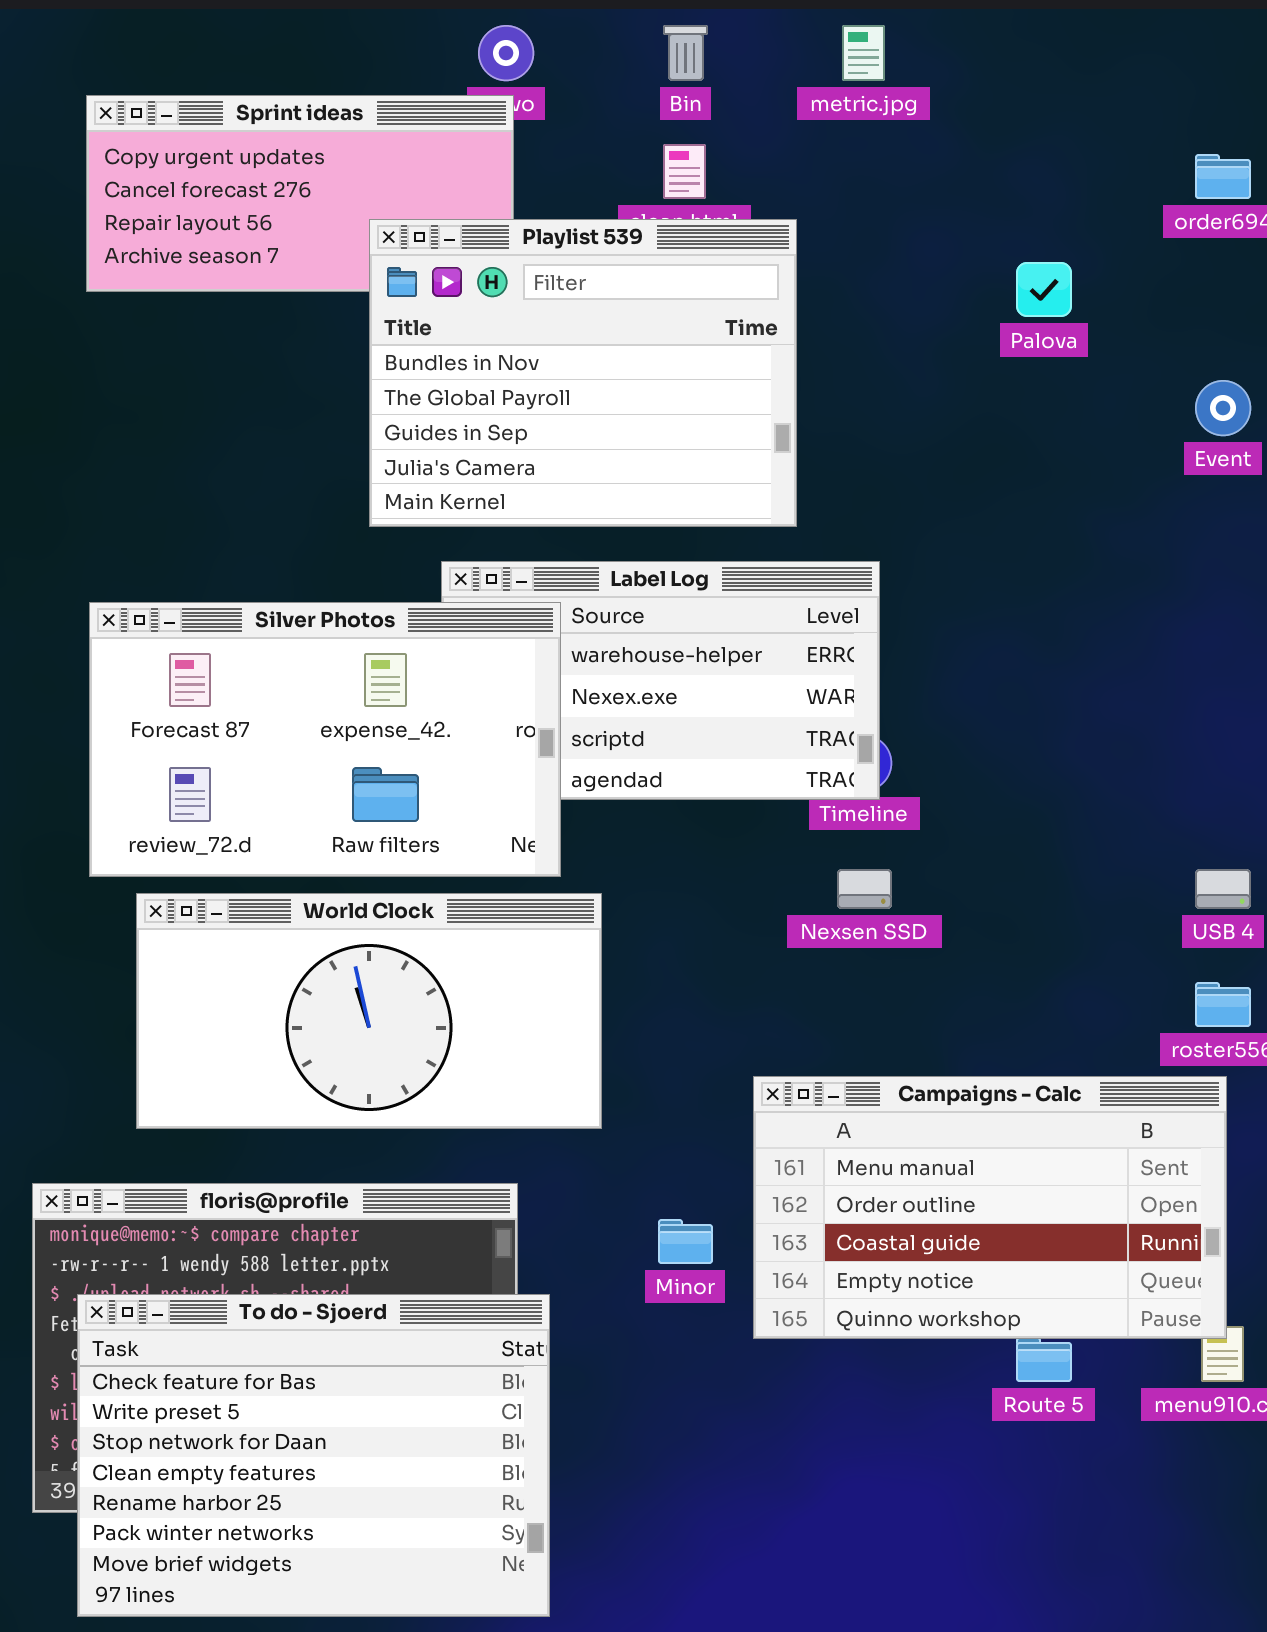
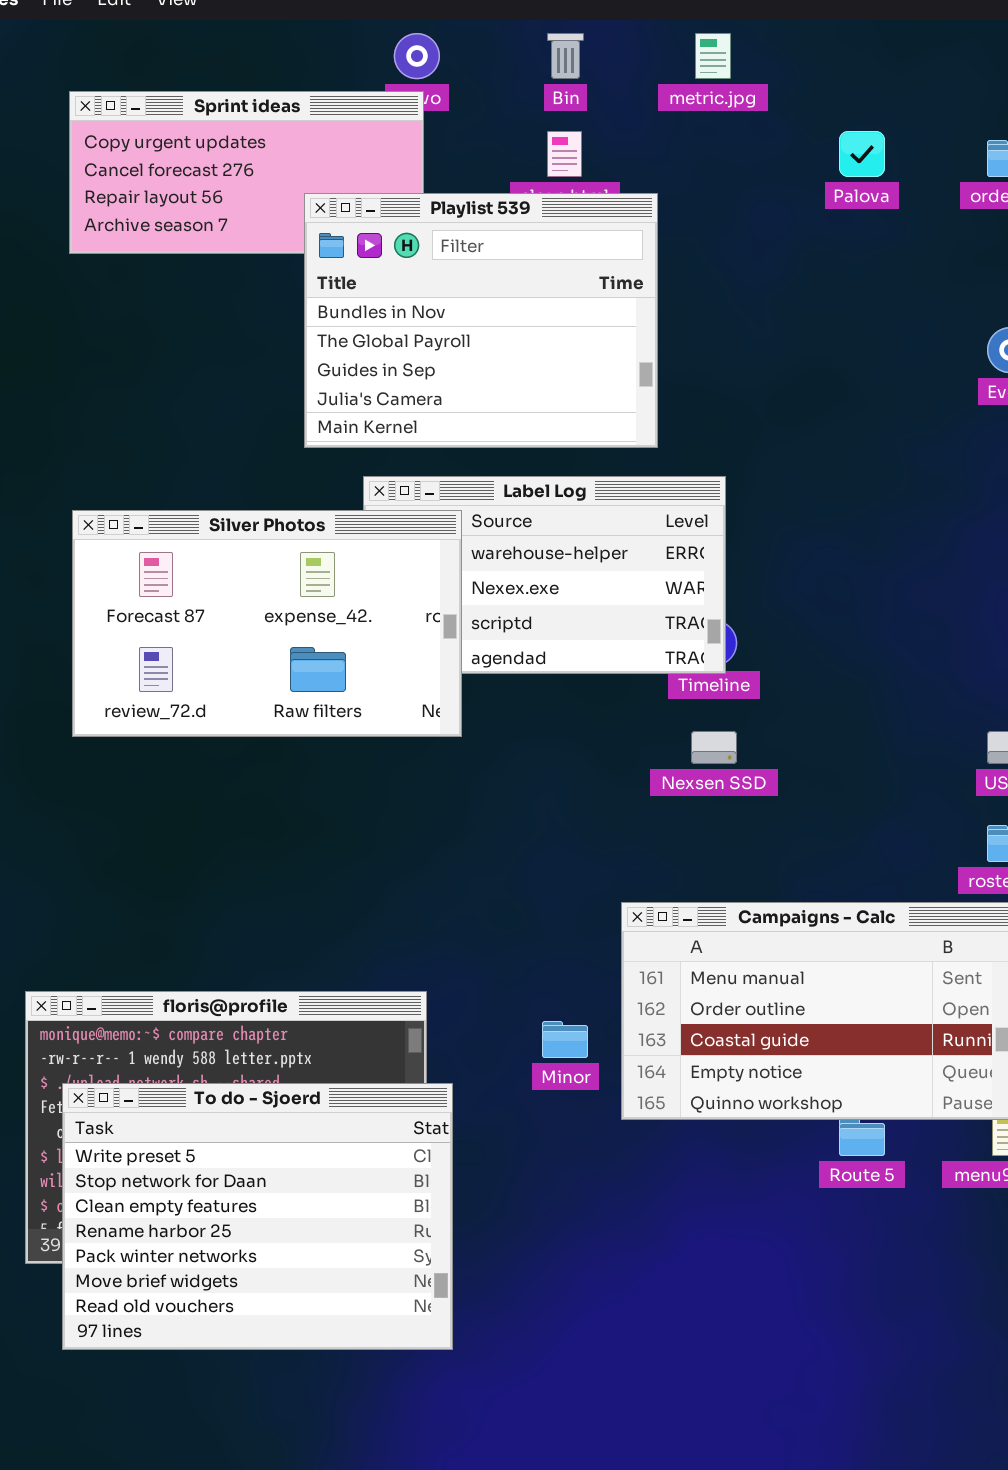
Palova: [1016,262,1072,317] -> [839,131,885,177], moved
World Clock: [136,893,602,1129] -> none, closed
To do - Sjoerd: [77,1294,550,1617] -> [62,1083,453,1350], scrolled down 1 row

